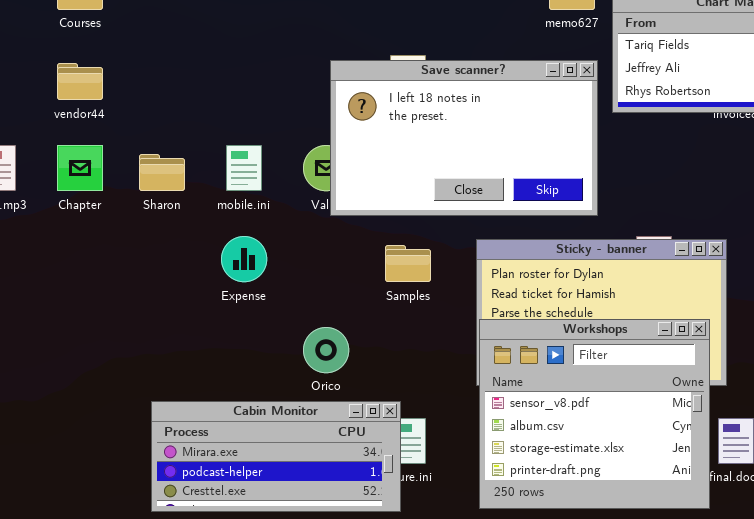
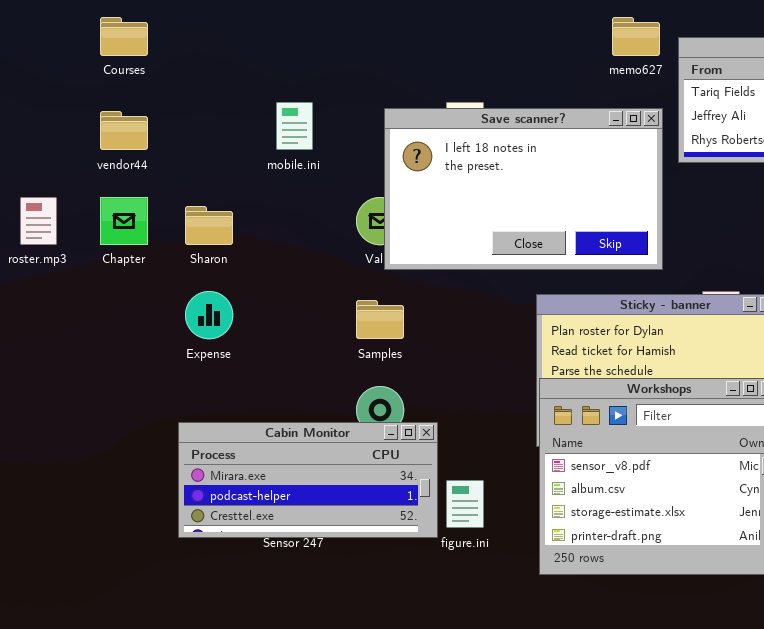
mobile.ini: [226,145,262,191] -> [276,102,313,150], moved
Expense: [221,236,267,282] -> [185,291,233,339], moved
Samples: [385,245,431,282] -> [356,300,404,339], moved
Cabin Monitor: [151,401,401,512] -> [178,422,438,538], moved

